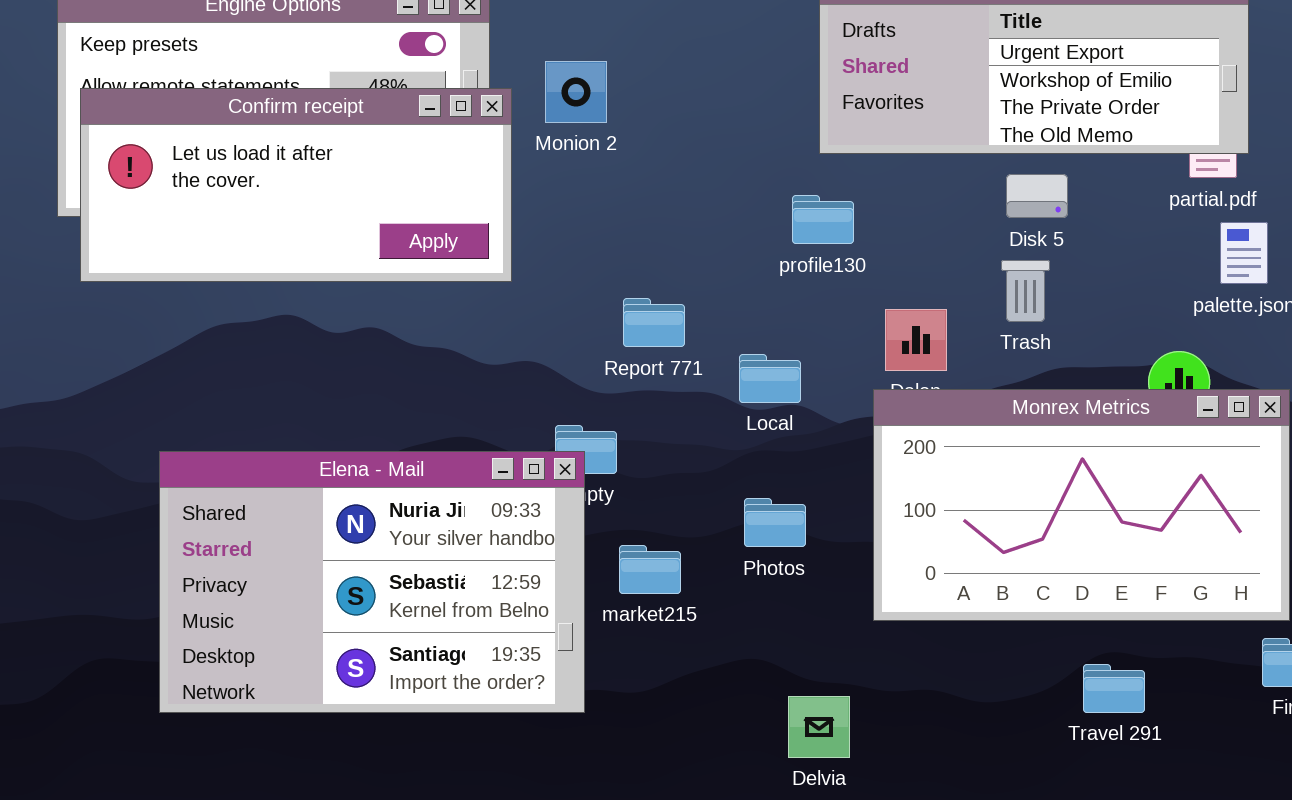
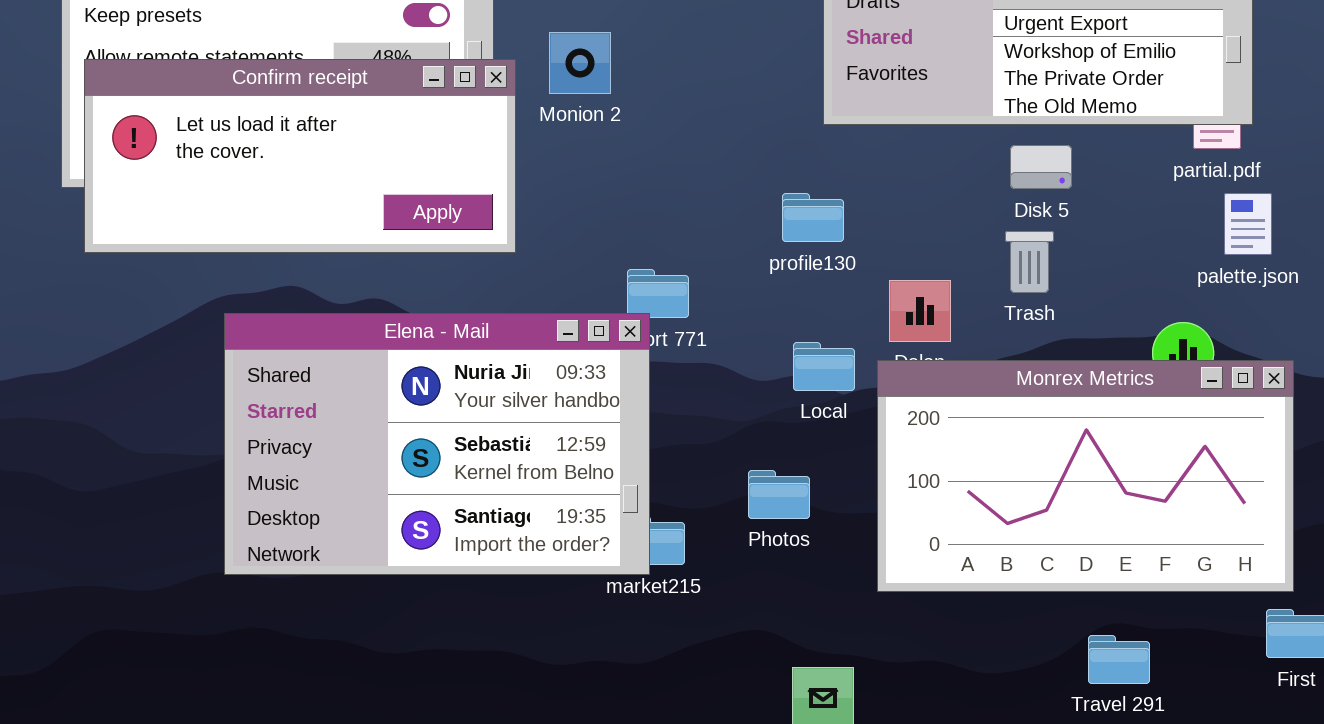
profile130: [792,195,854,244] -> [782,193,844,242], moved
Local: [739,354,801,403] -> [793,342,855,391], moved
Elena - Mail: [159,451,585,713] -> [224,313,650,575], moved

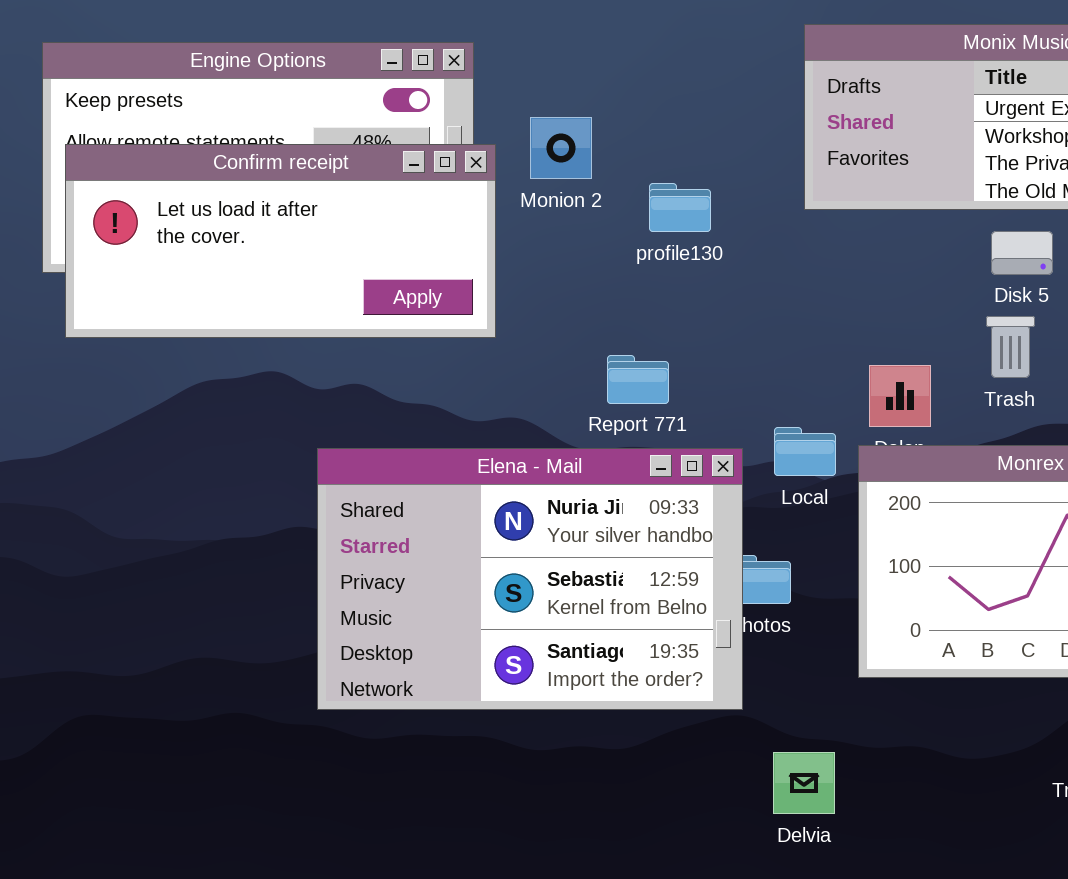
profile130: [782,193,844,242] -> [649,183,711,232], moved
Elena - Mail: [224,313,650,575] -> [317,448,743,710], moved

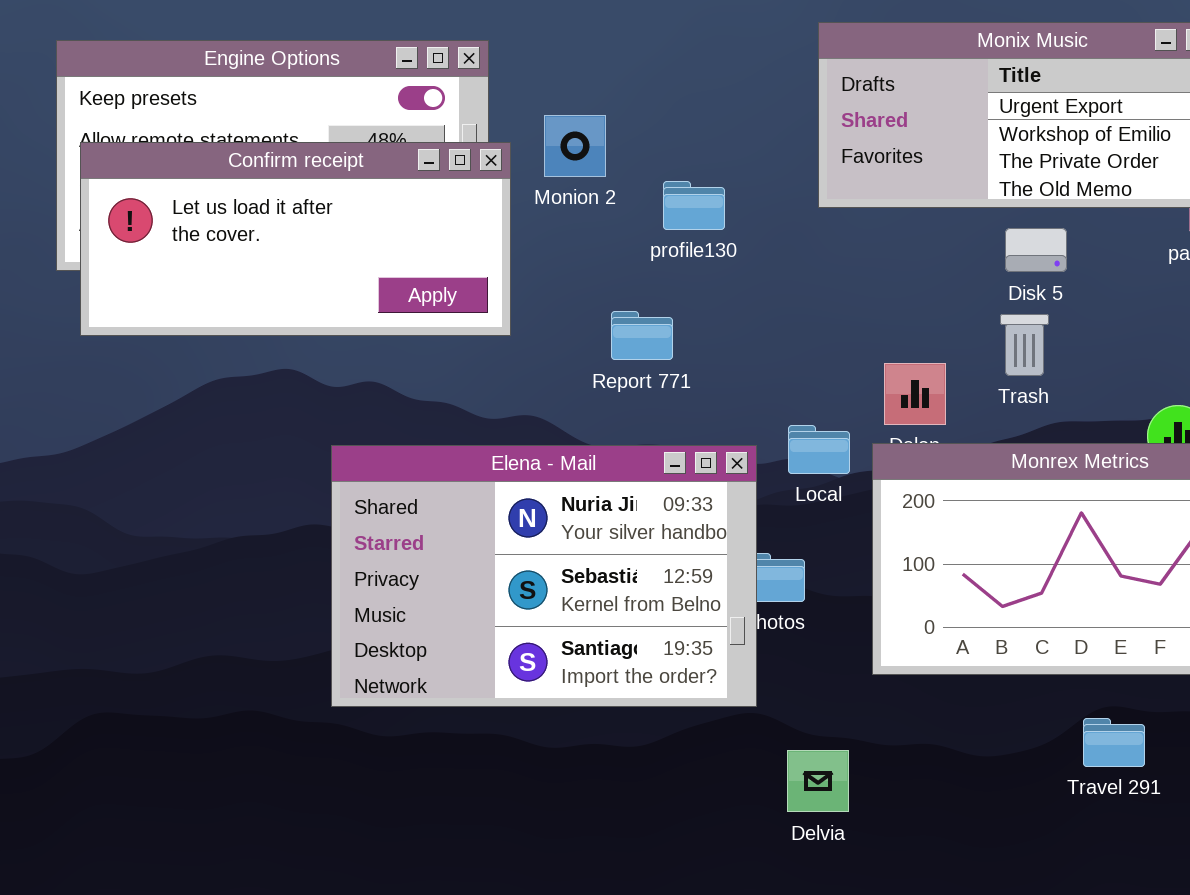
Report 771: [607,355,669,404] -> [611,311,673,360], moved

